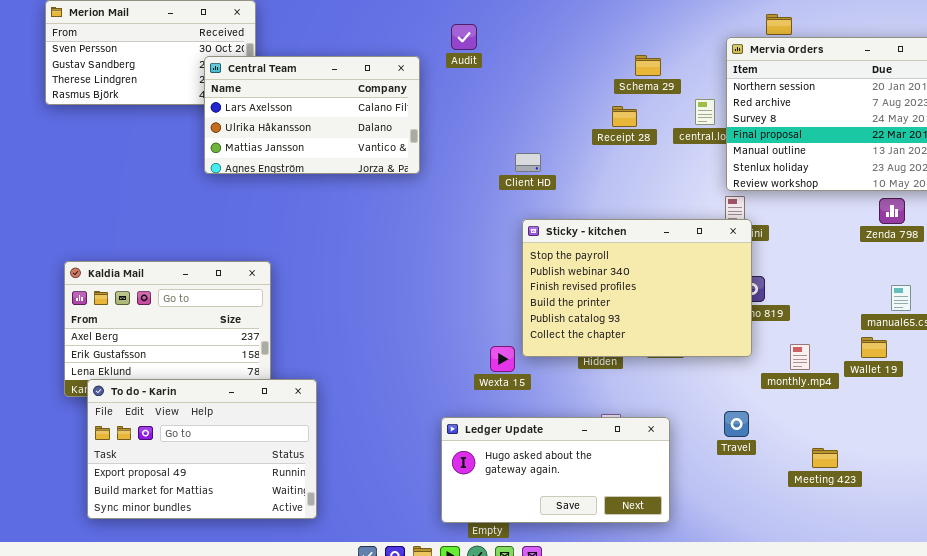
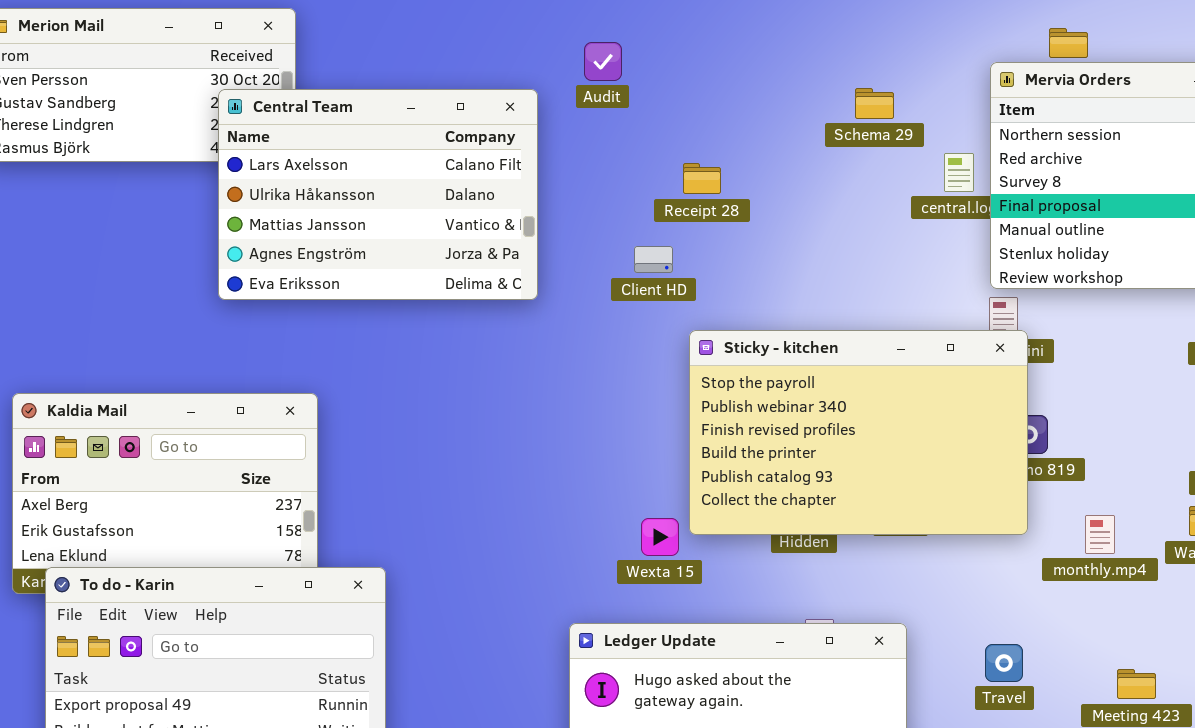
Central Team: [204,56,420,174] -> [218,89,538,300], resized
Receipt 28: [612,106,637,127] -> [683,163,721,194], moved
Client HD: [515,153,541,172] -> [634,246,673,273], moved
Travel: [724,411,749,437] -> [985,644,1023,682], moved

